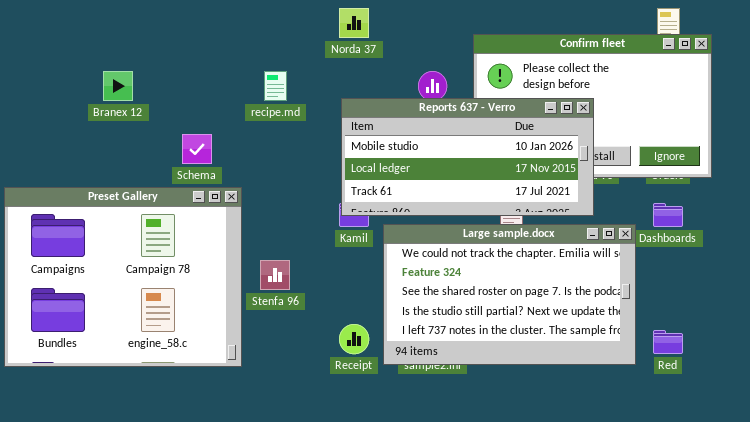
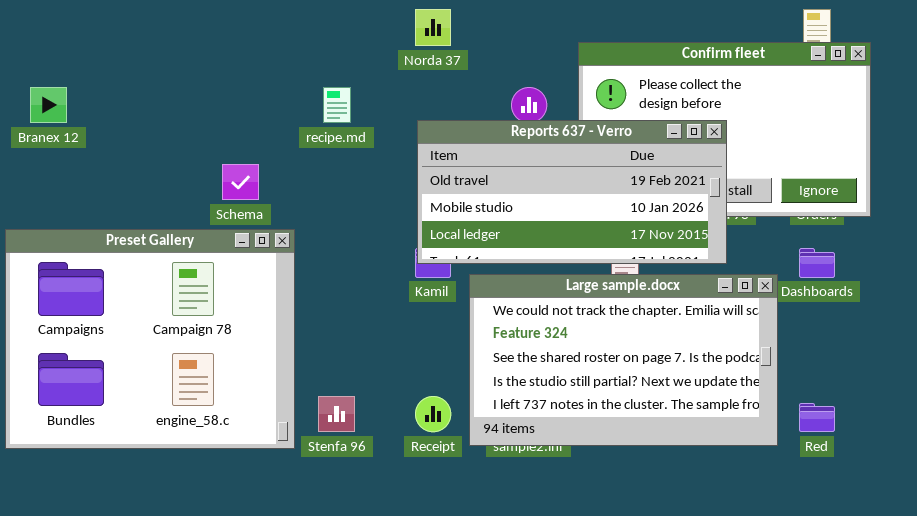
Branex 12: [103,71,133,101] -> [30,87,67,123], moved
Reports 637 - Verro: [341,98,594,216] -> [417,120,727,264], scrolled up 1 row
Stenfa 96: [260,260,290,290] -> [318,396,355,432], moved

